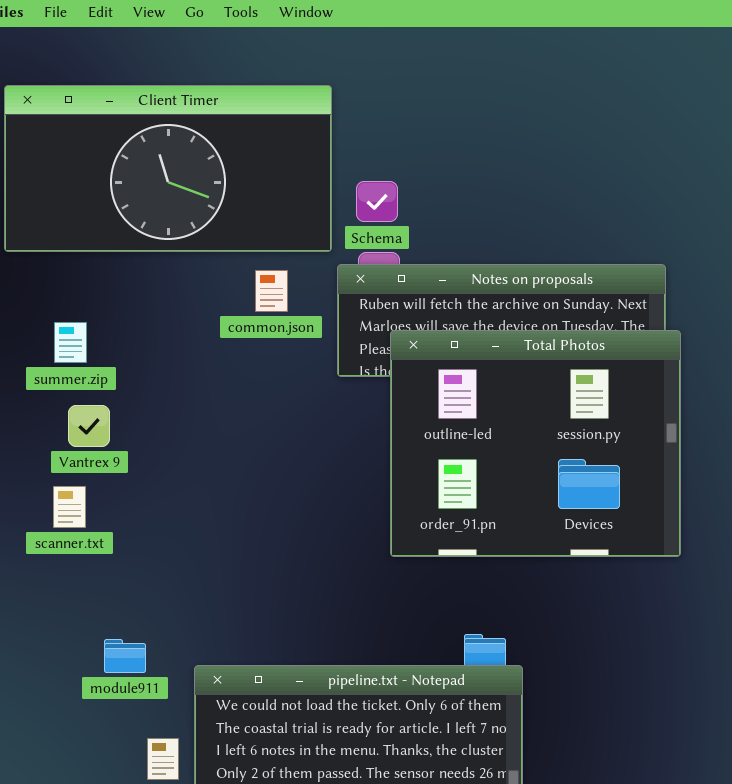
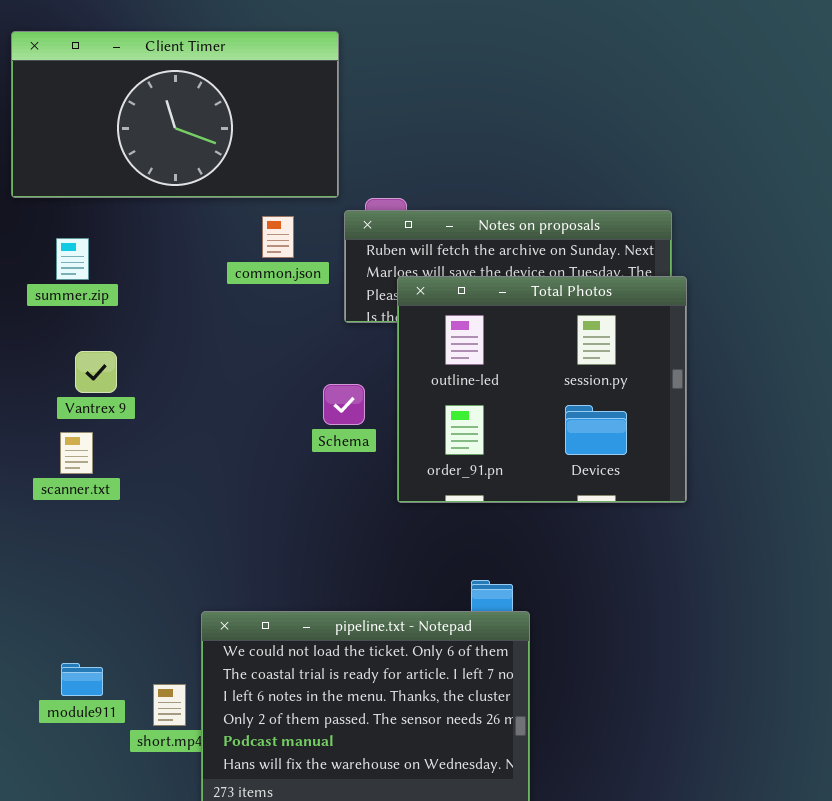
Schema: [356,181,398,222] -> [323,384,365,425], moved
summer.zip: [54,322,87,363] -> [56,238,89,280], moved
module911: [104,639,146,673] -> [61,663,103,696], moved

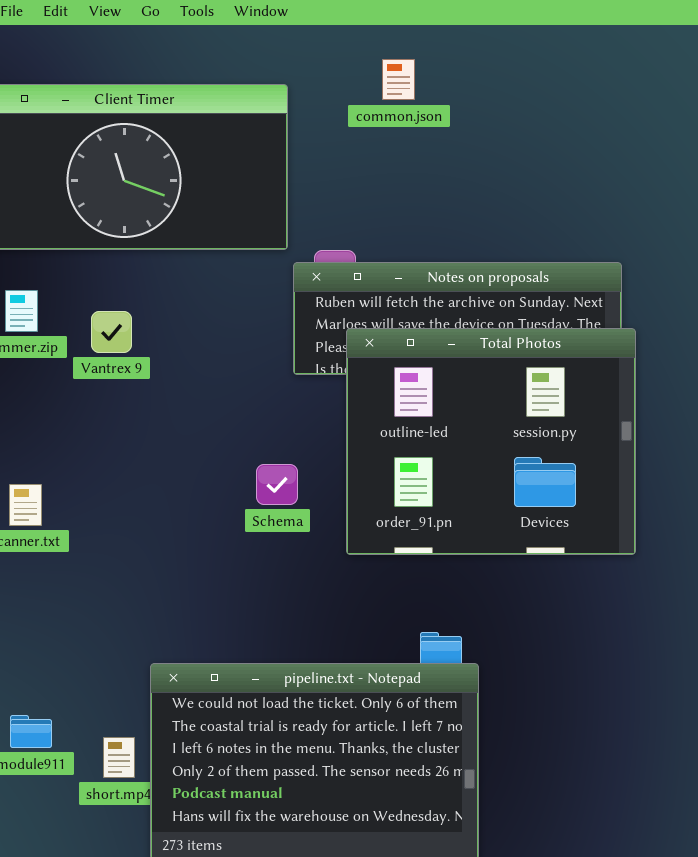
common.json: [262,216,294,258] -> [382,59,415,100], moved
Vantrex 9: [75,351,117,393] -> [91,311,132,353], moved
Schema: [323,384,365,425] -> [256,464,298,505], moved

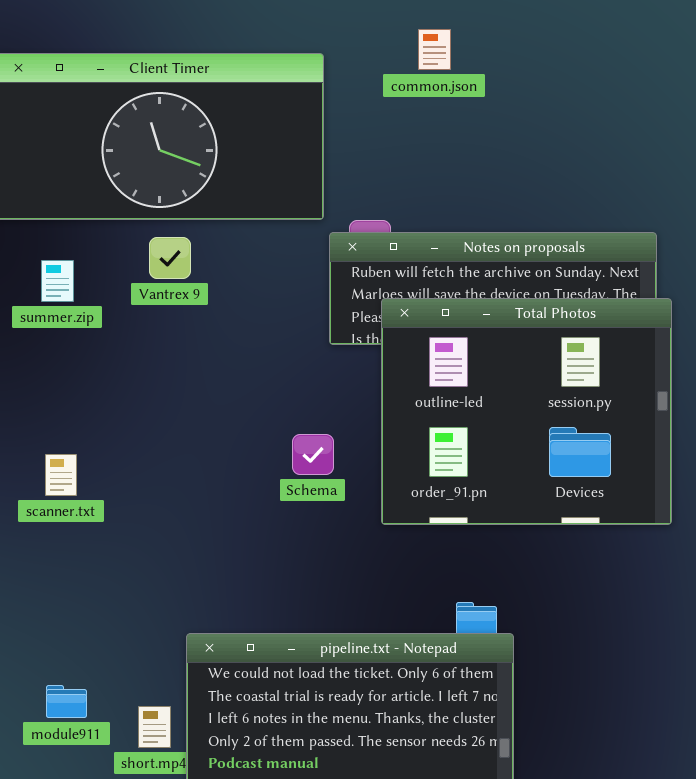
Vantrex 9: [91,311,132,353] -> [149,237,191,279], moved

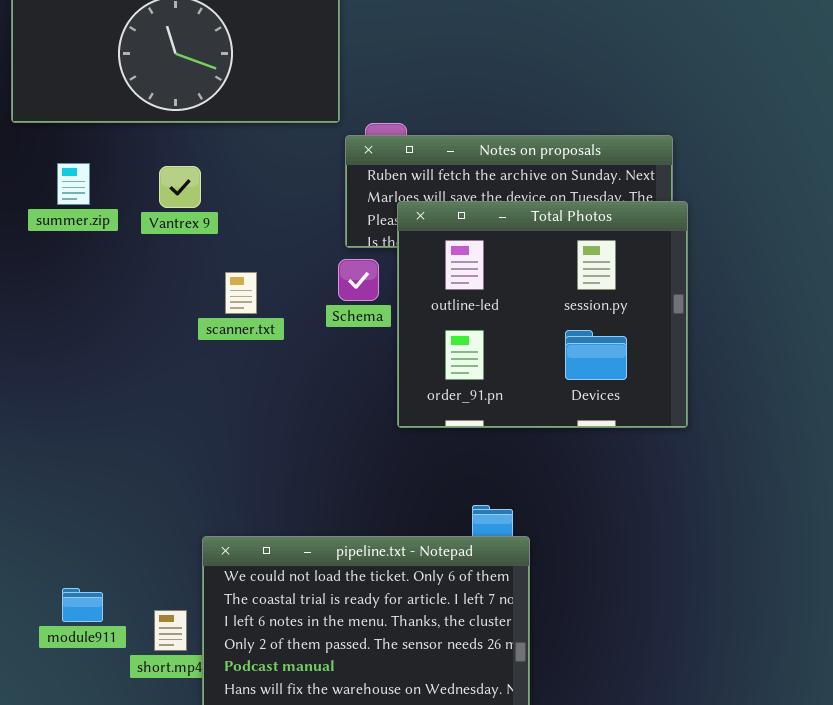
Vantrex 9: [149,237,191,279] -> [159,166,201,208], moved
Schema: [292,434,334,475] -> [338,259,379,301], moved
scanner.txt: [45,454,77,496] -> [225,272,257,314], moved

